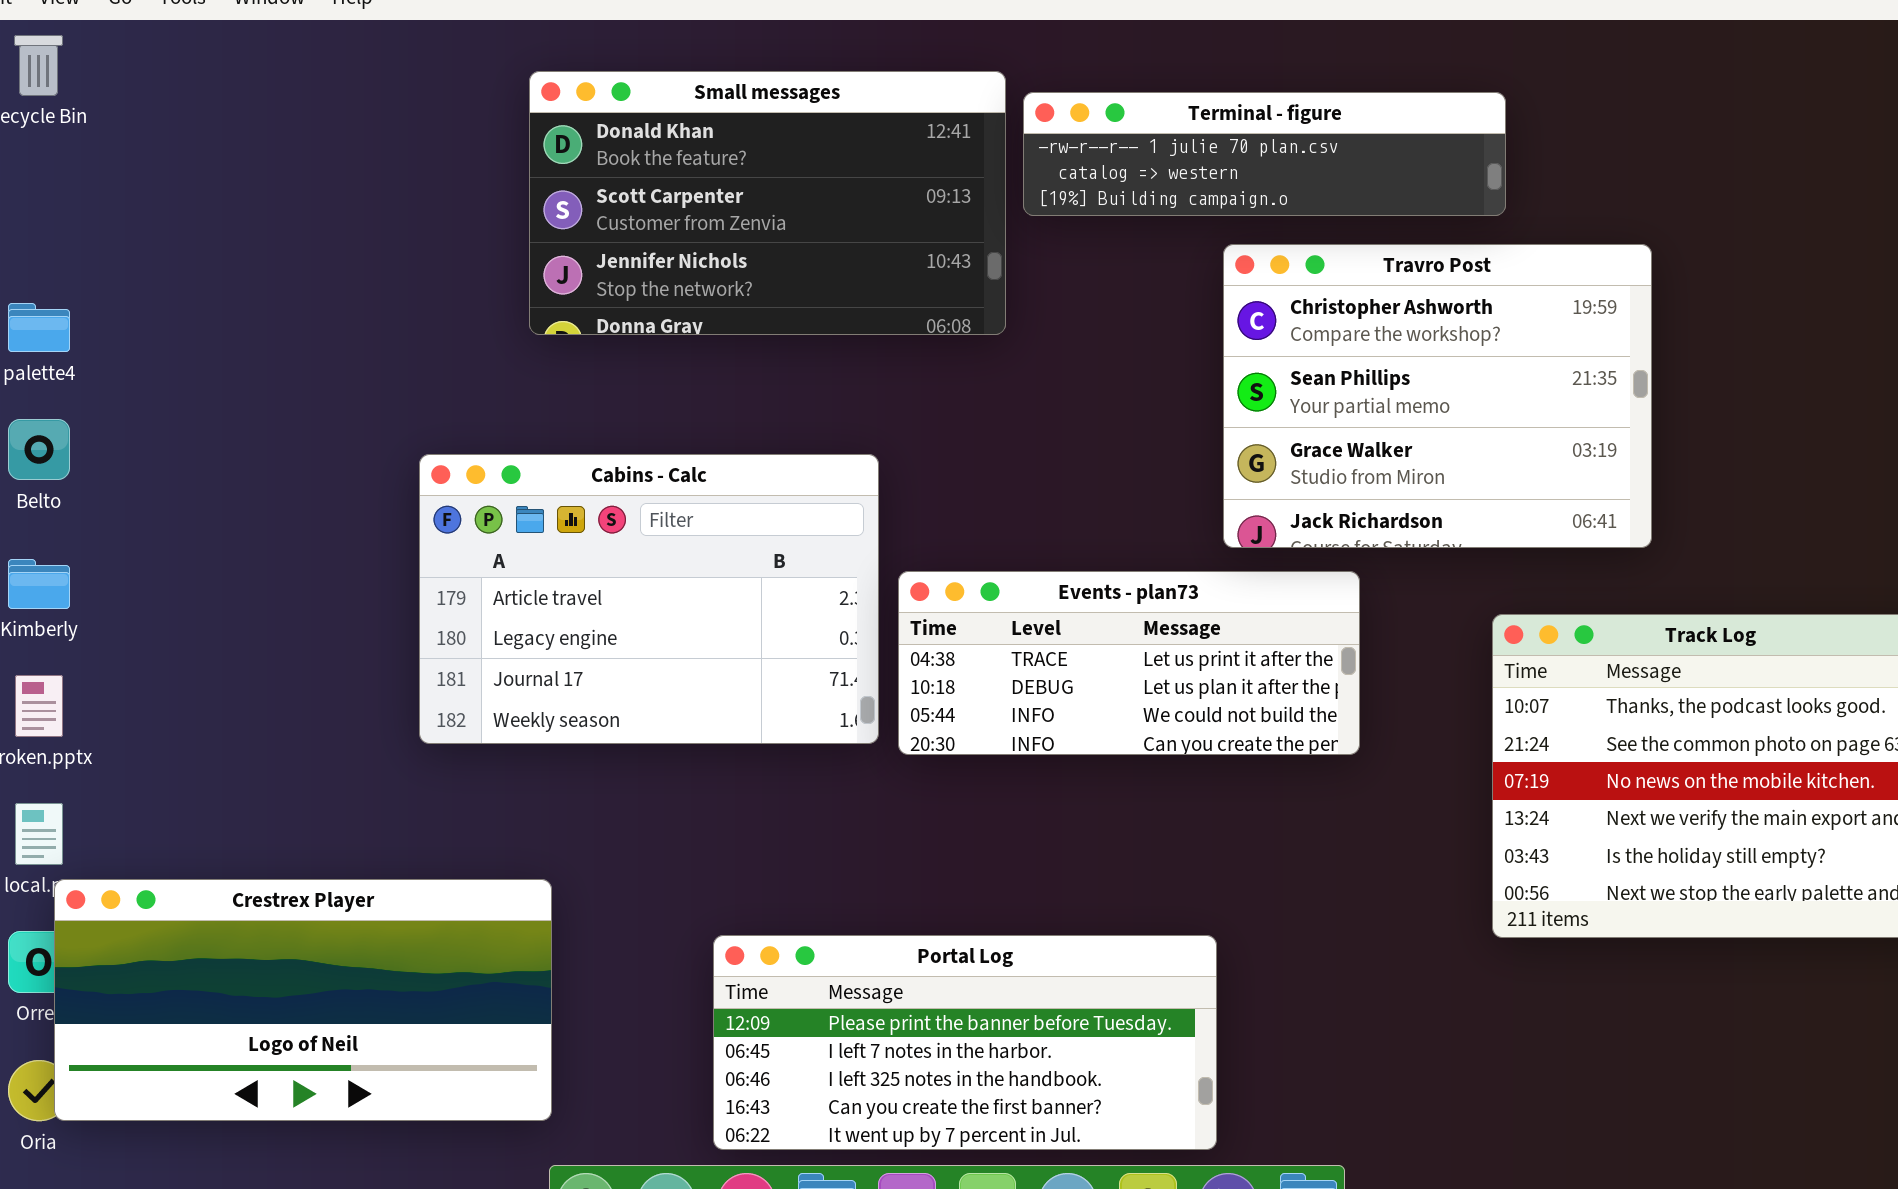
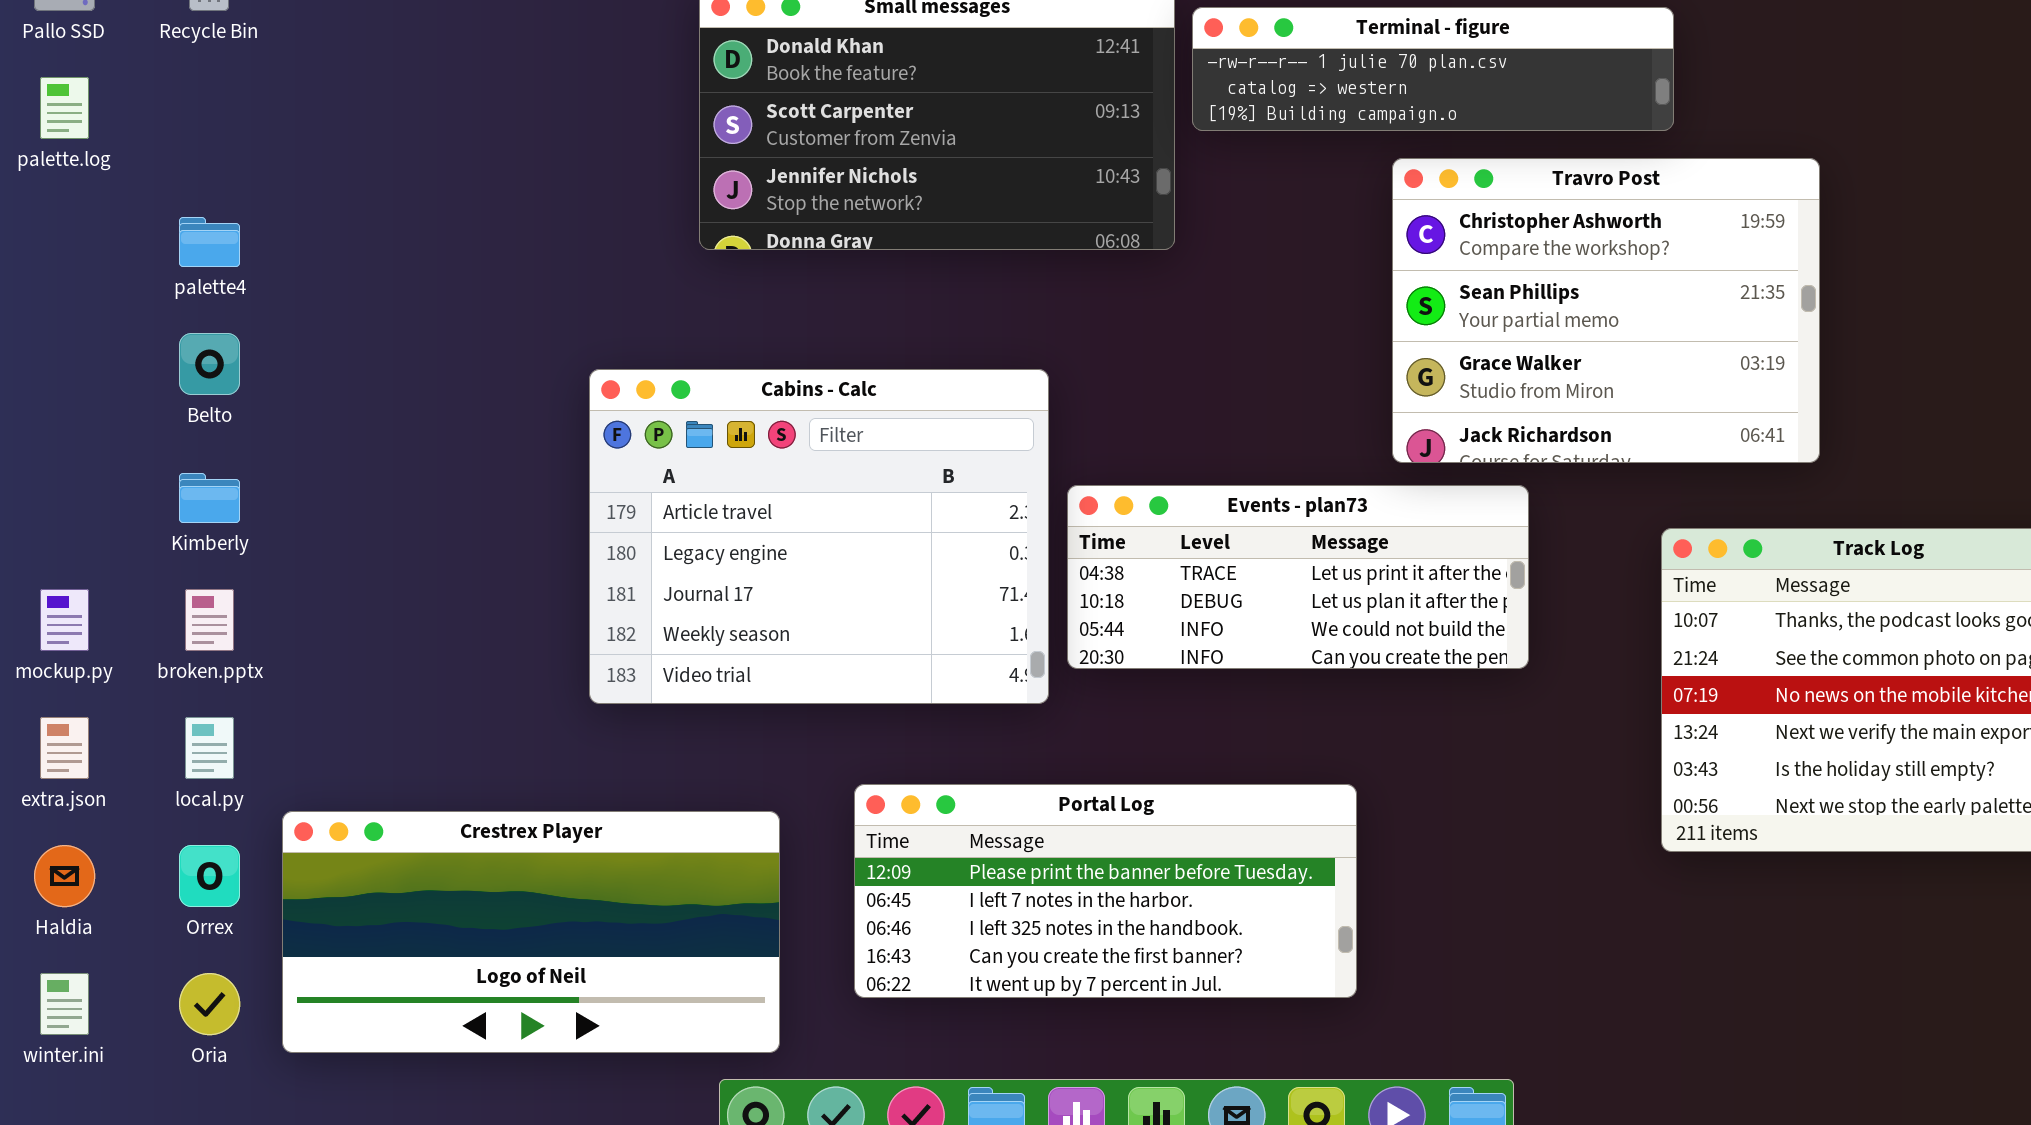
Cabins - Calc: [419,454,879,744] -> [589,369,1049,704], resized
Crestrex Player: [54,879,552,1121] -> [282,811,780,1053], moved
Portal Log: [713,935,1217,1150] -> [854,784,1357,998], moved

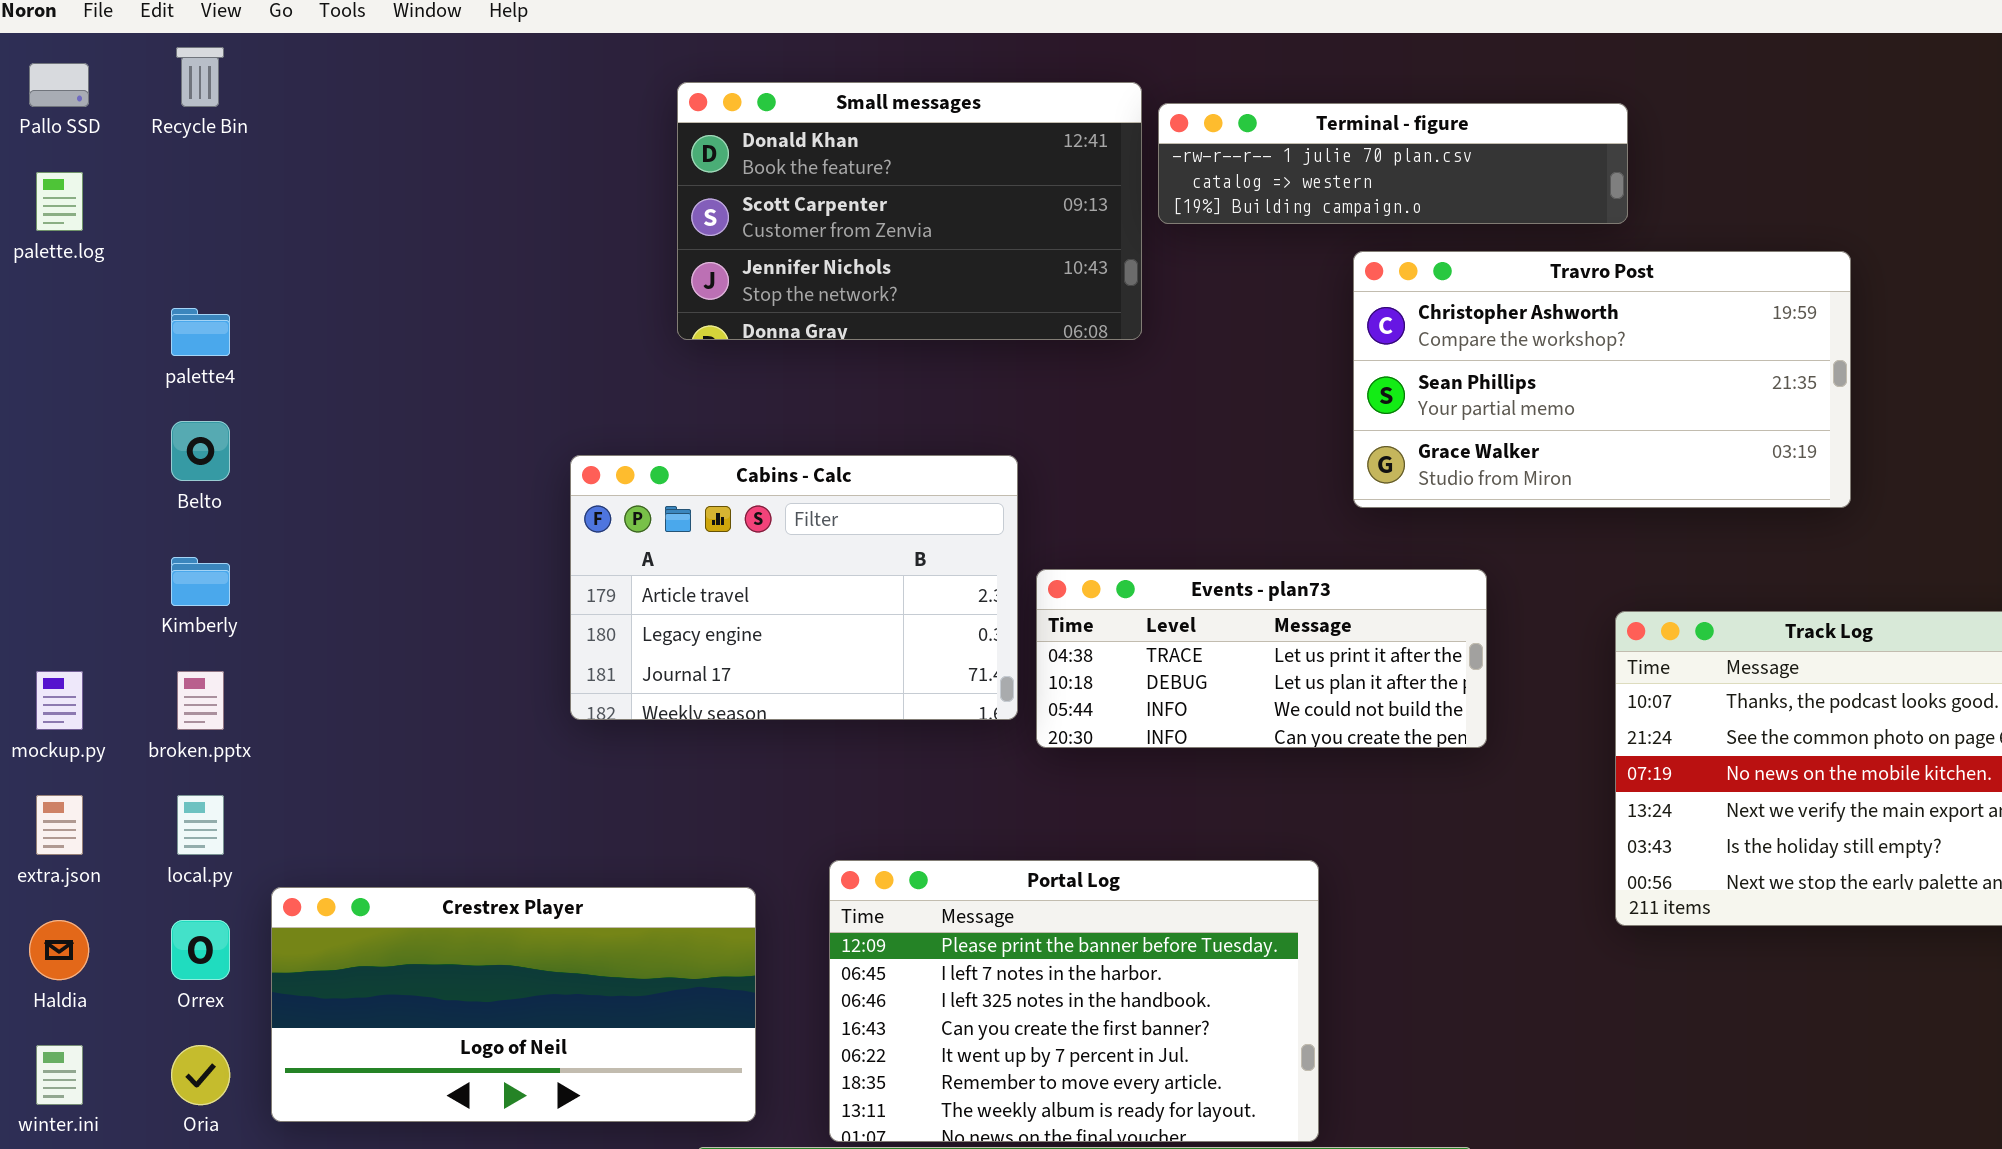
Travro Post: [1392,158,1820,463] -> [1353,251,1851,508], resized
Cabins - Calc: [589,369,1049,704] -> [570,455,1018,720], resized
Portal Log: [854,784,1357,998] -> [829,860,1319,1142], resized

